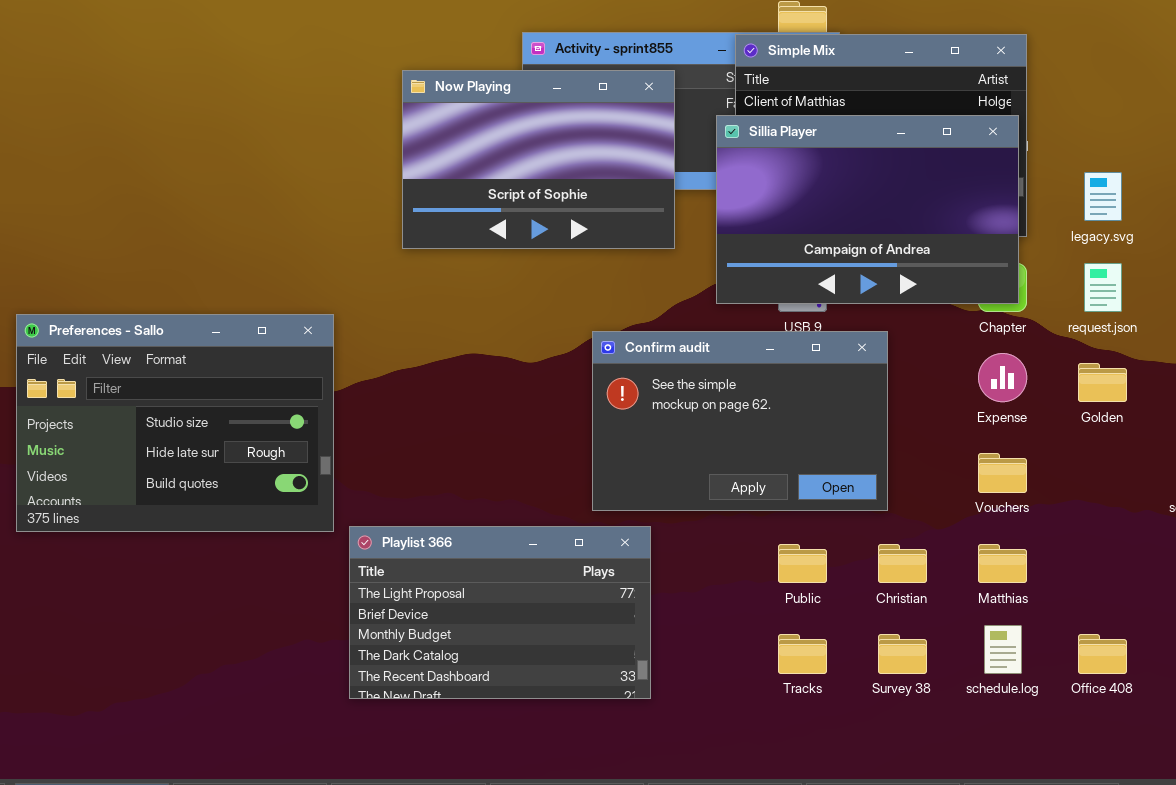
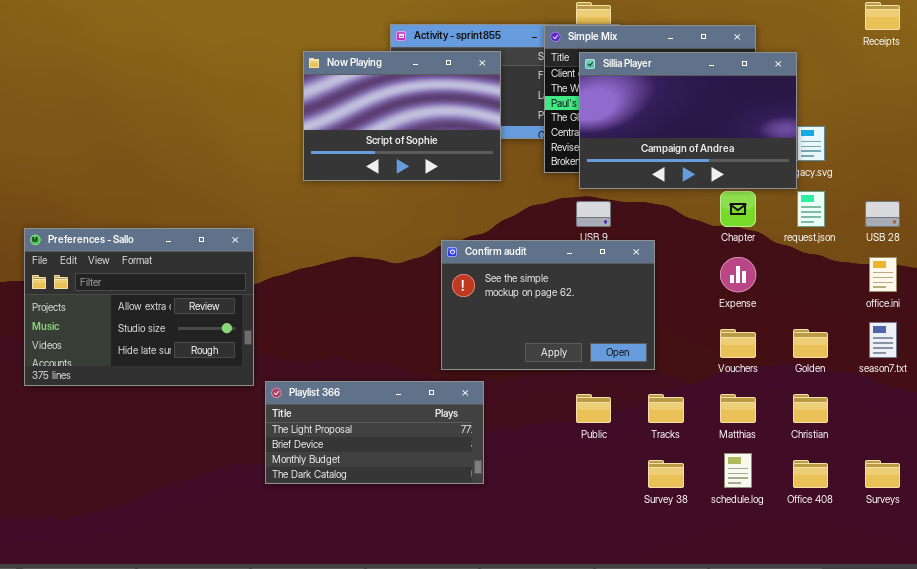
Sillia Player: [716,115,1019,304] -> [579,52,797,189], moved
Preferences - Sallo: [16,314,334,532] -> [24,228,254,386], scrolled up 1 row
Golden: [1078,363,1127,402] -> [793,329,828,358], moved
Playlist 366: [349,526,651,699] -> [265,381,484,484], resized
Christian: [878,544,927,583] -> [793,394,828,423], moved
Tracks: [778,634,827,674] -> [648,394,684,423], moved

